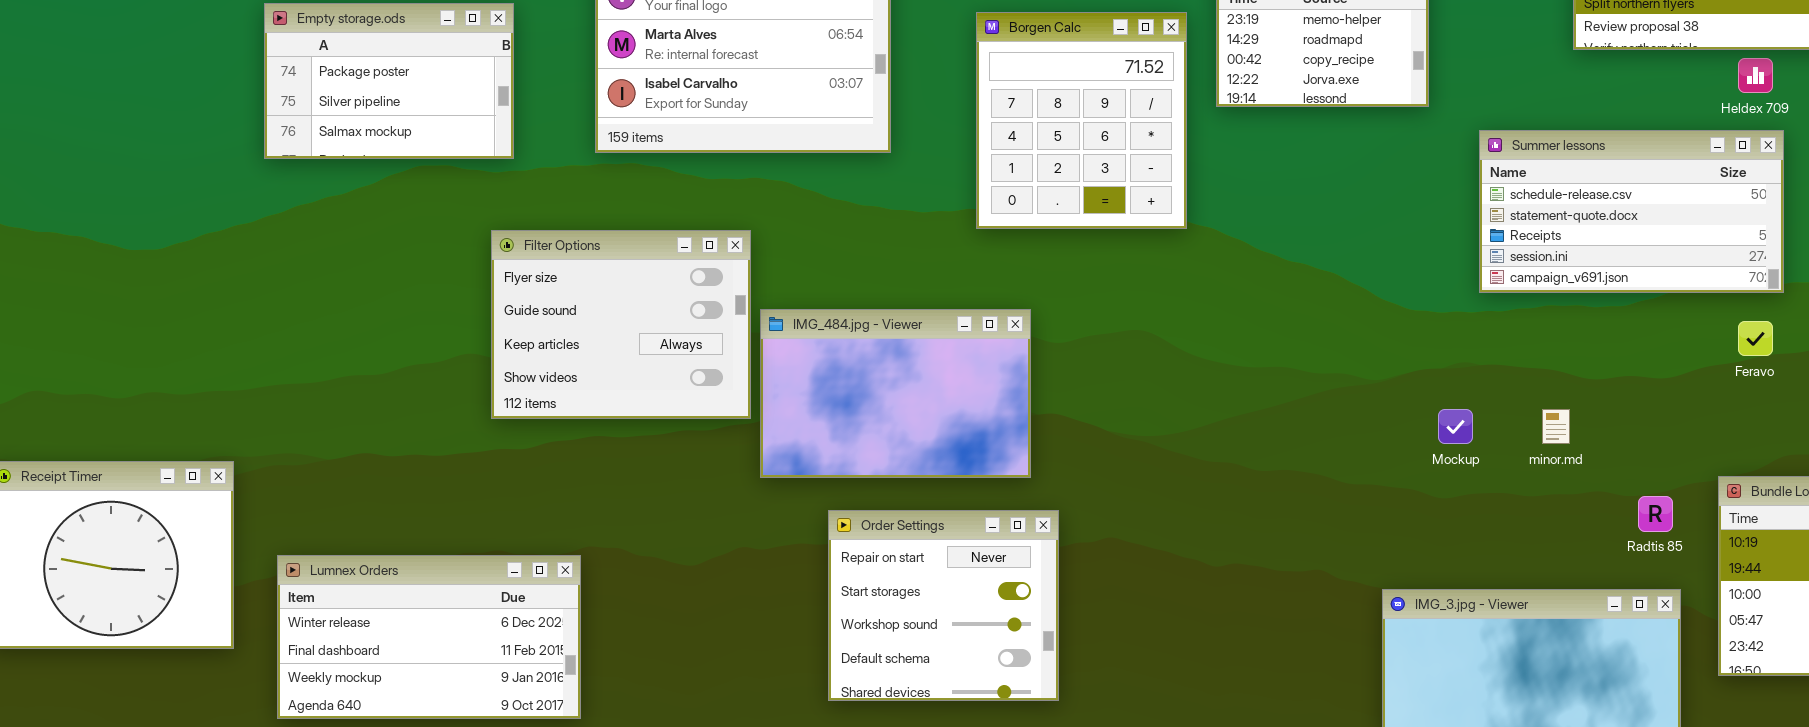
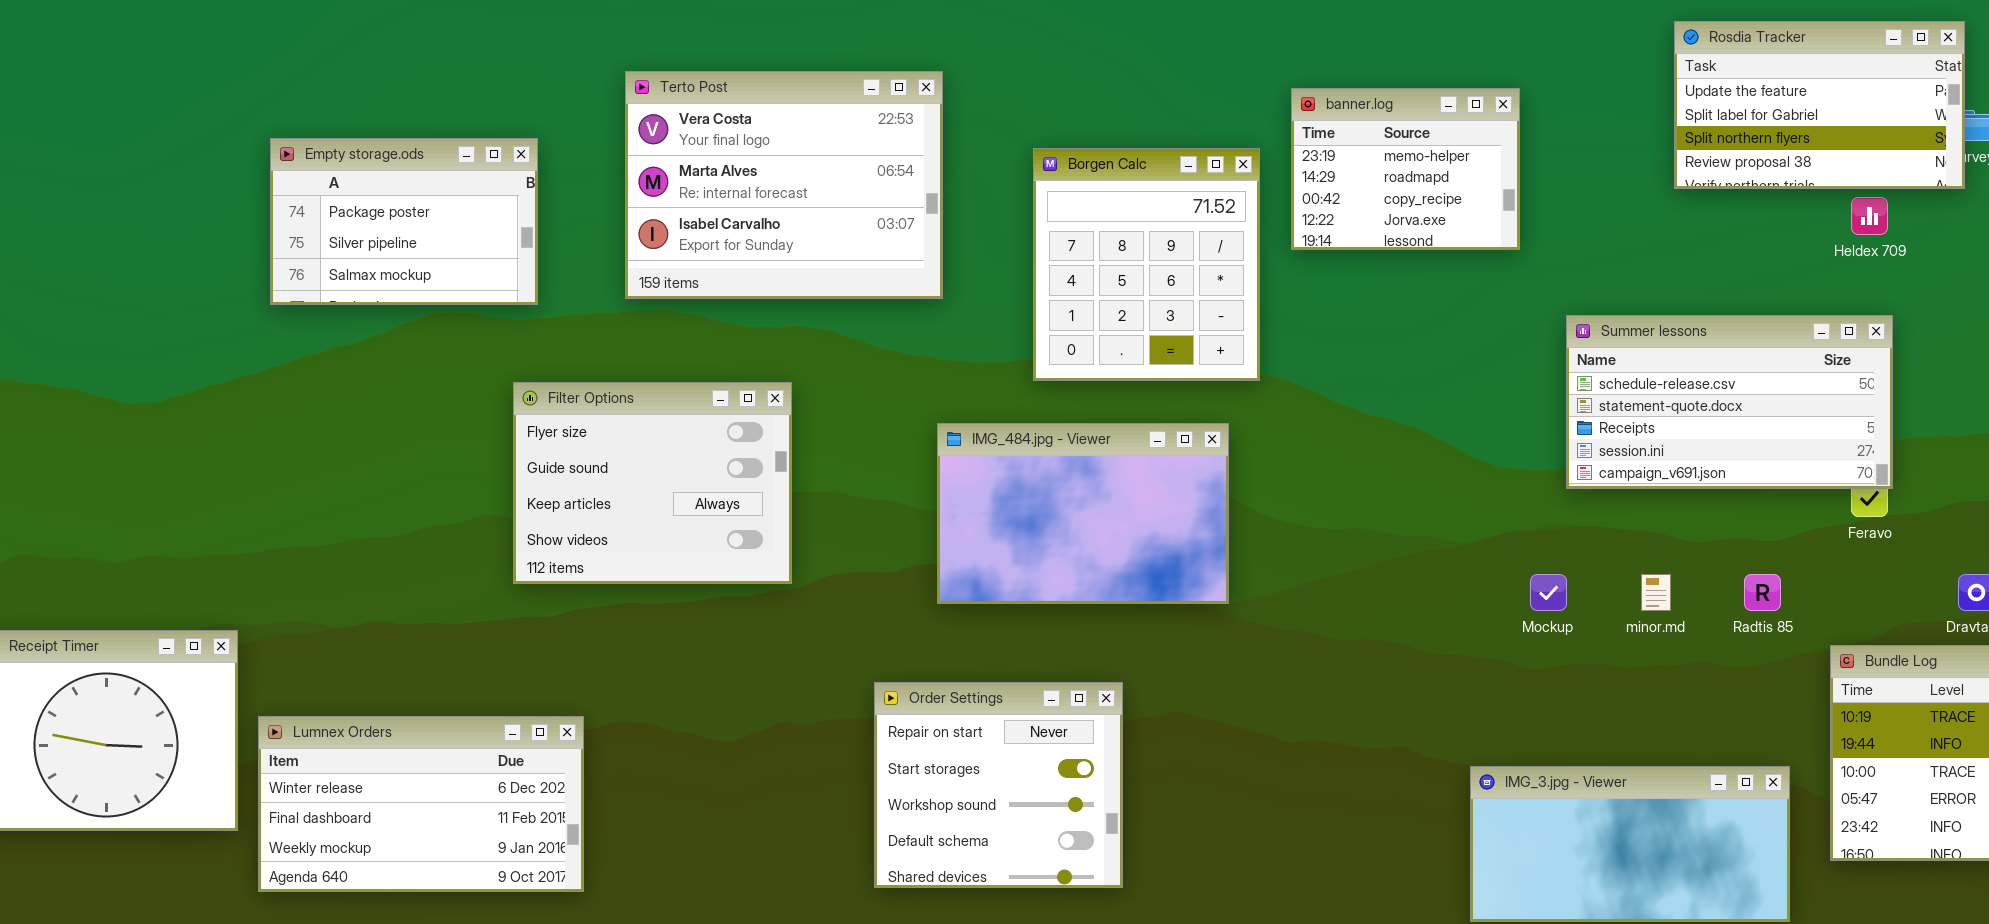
Summer lessons: [1479,130,1784,293] -> [1566,315,1893,489], moved
IMG_484.jpg - Viewer: [760,309,1031,478] -> [937,423,1229,604], moved
Radtis 85: [1638,496,1673,532] -> [1744,574,1781,611], moved
Lumnex Orders: [277,555,581,719] -> [258,716,584,892], moved

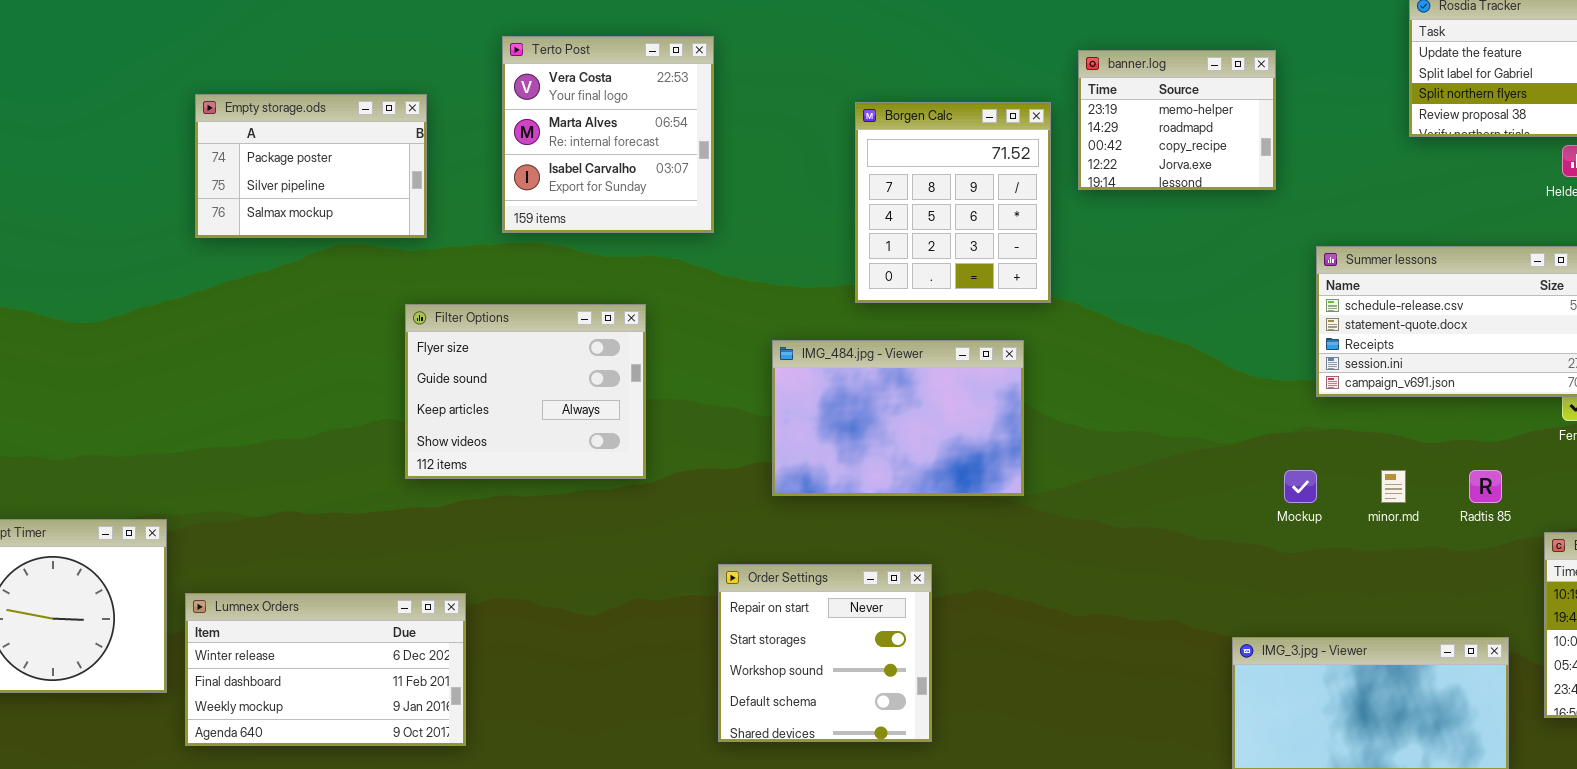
Terto Post: [625,71,943,299] -> [502,36,714,233], resized

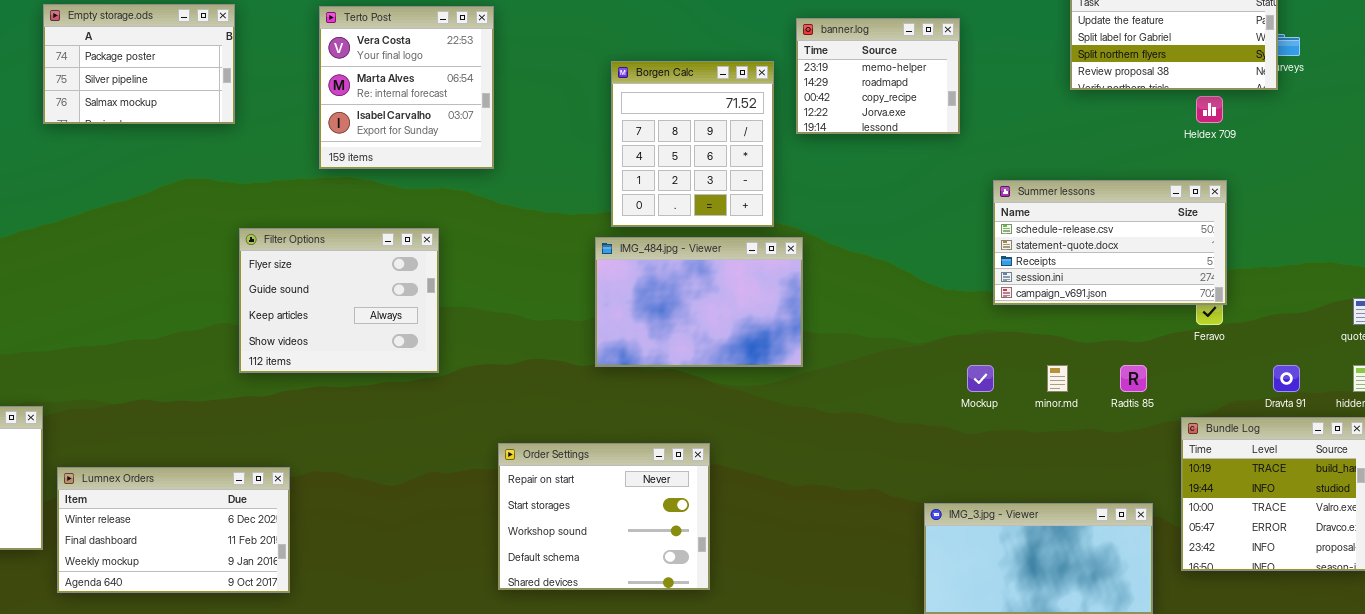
Empty storage.ods: [195,94,427,238] -> [43,4,235,124], moved
IMG_484.jpg - Viewer: [772,340,1024,496] -> [595,237,803,367], moved
Order Settings: [718,564,932,742] -> [498,443,710,590], resized

